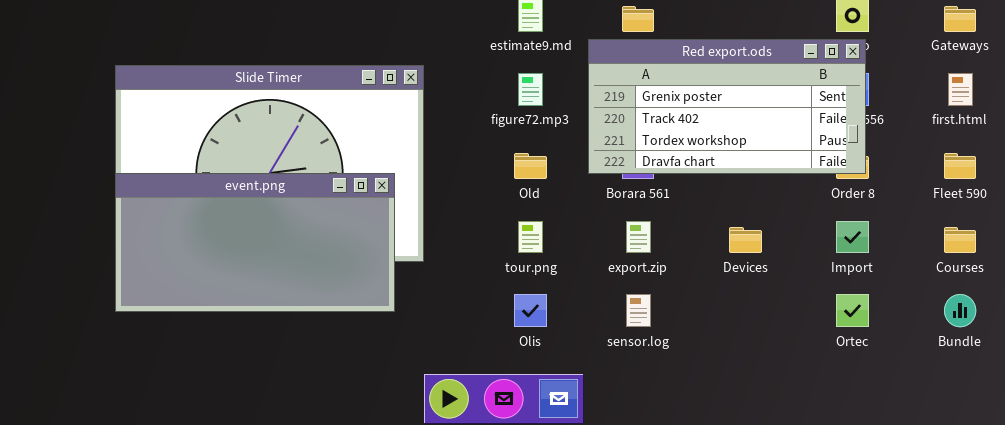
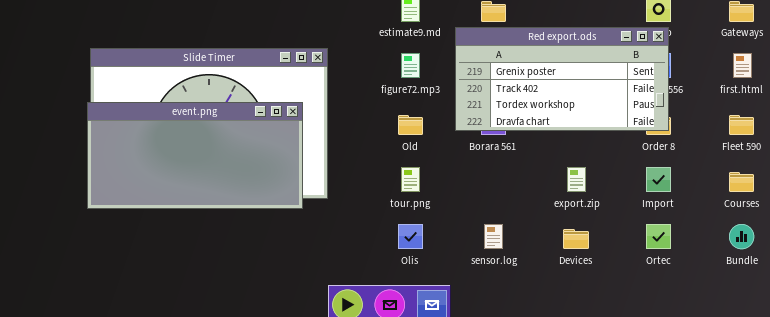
event.png: [115,173,395,312] -> [87,102,303,209], moved
export.zip: [626,221,651,253] -> [567,167,586,192], moved
Devices: [729,227,762,253] -> [563,229,589,249], moved

